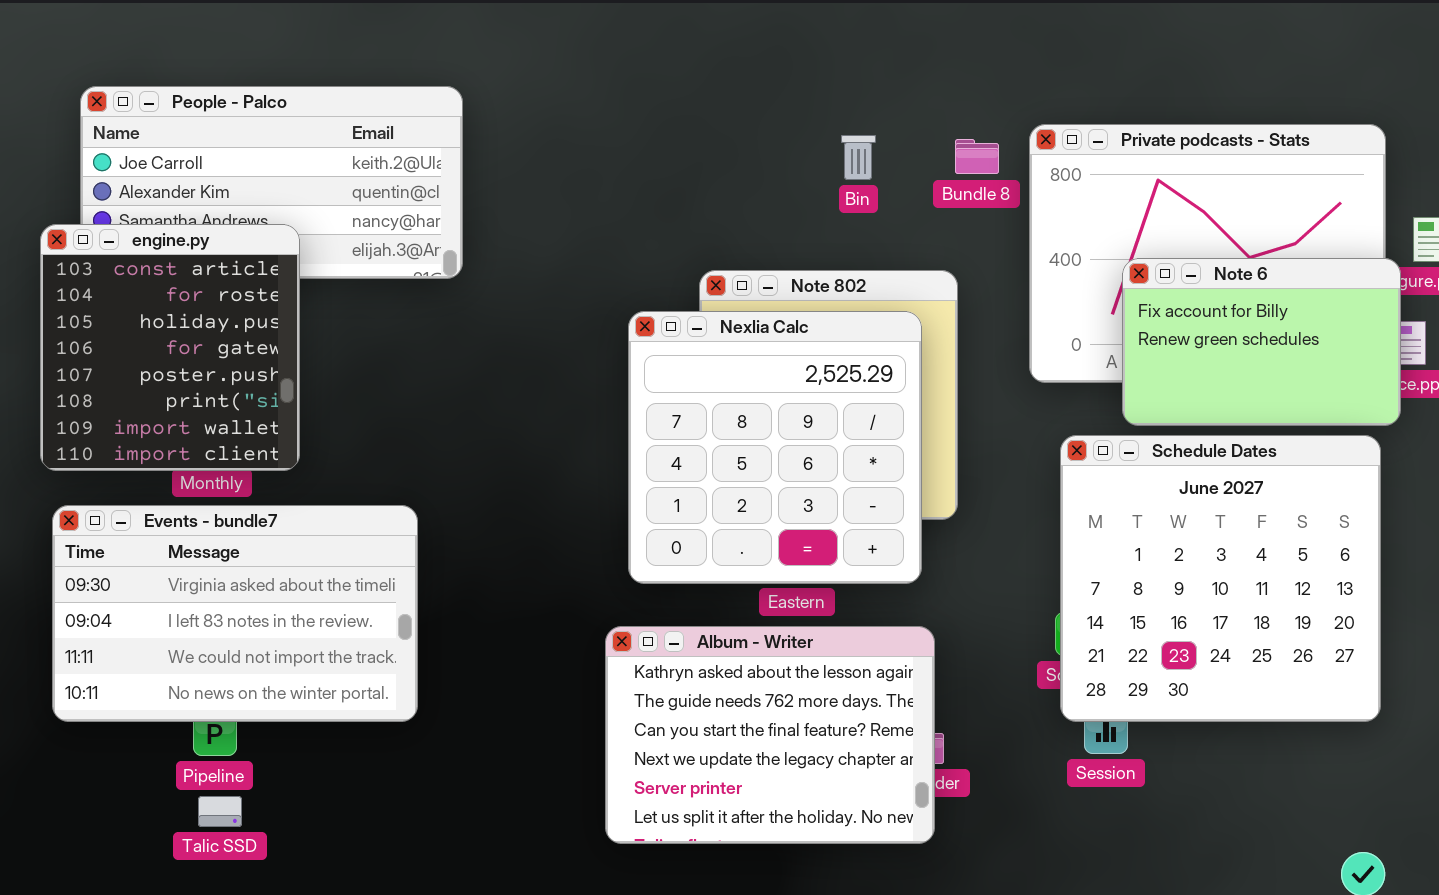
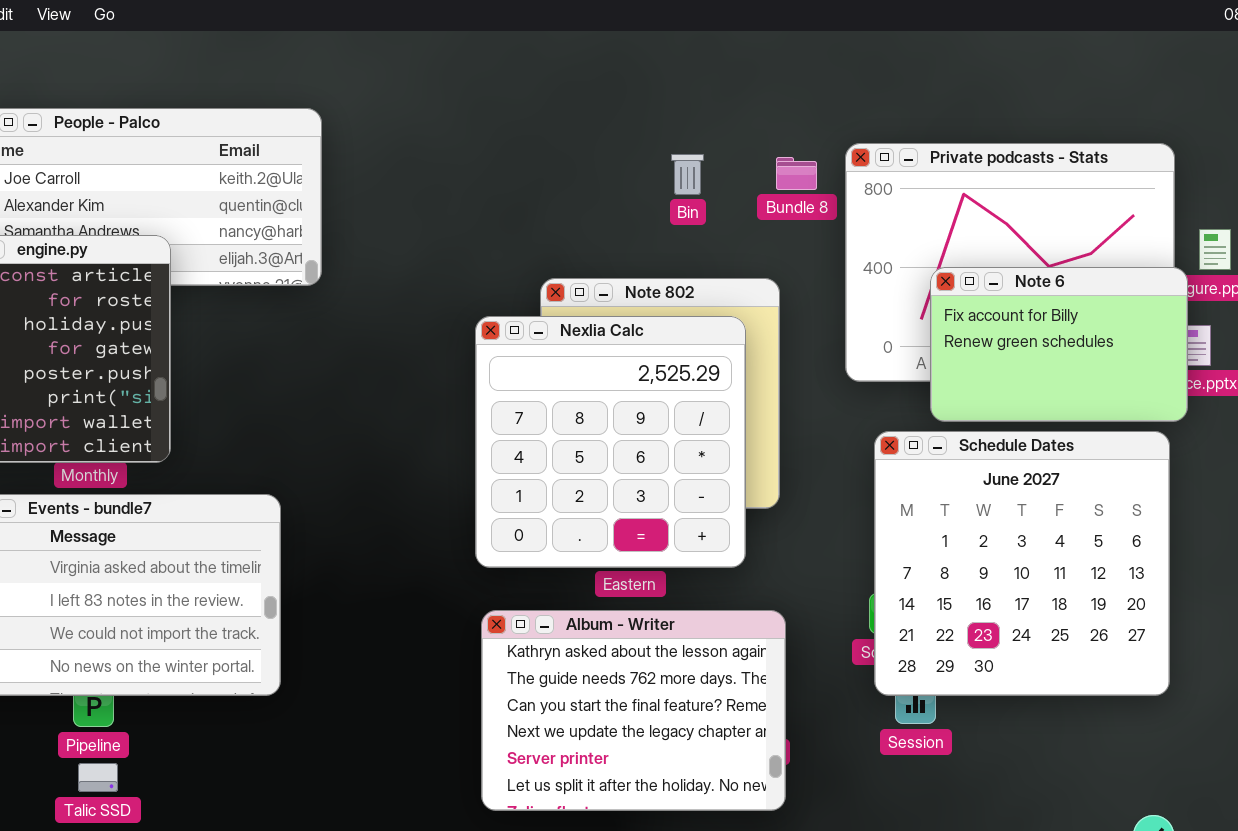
Album - Writer: [605,626,935,844] -> [481,610,786,811], moved

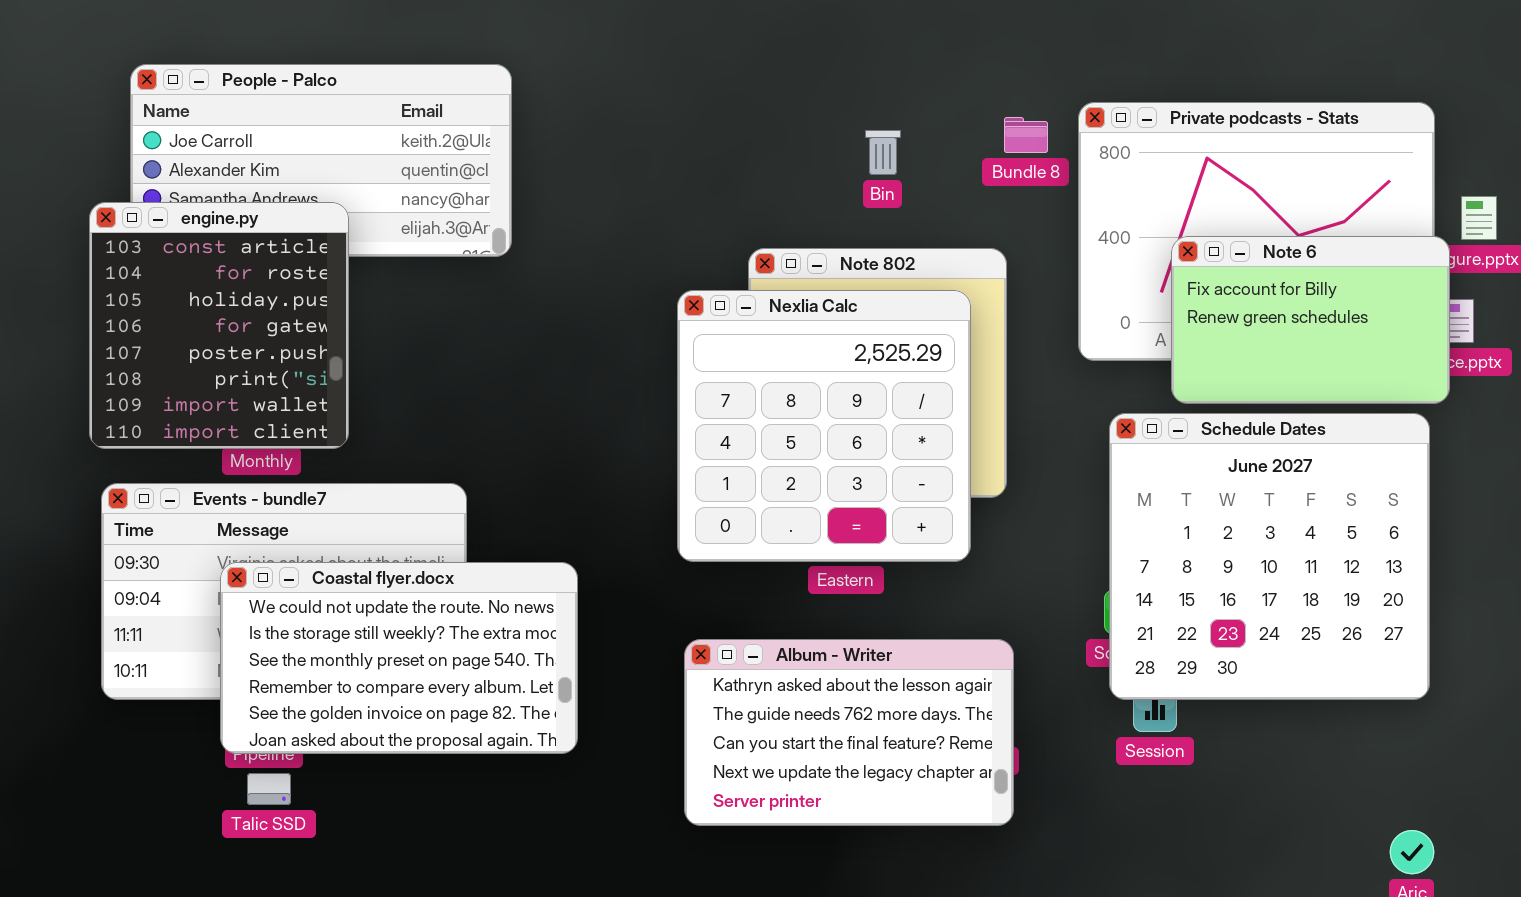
Bin: [671,154,704,195] -> [865,130,901,175], moved
Coastal flyer.docx: none -> [220,562,578,754], opened
Album - Writer: [481,610,786,811] -> [684,639,1014,826], resized

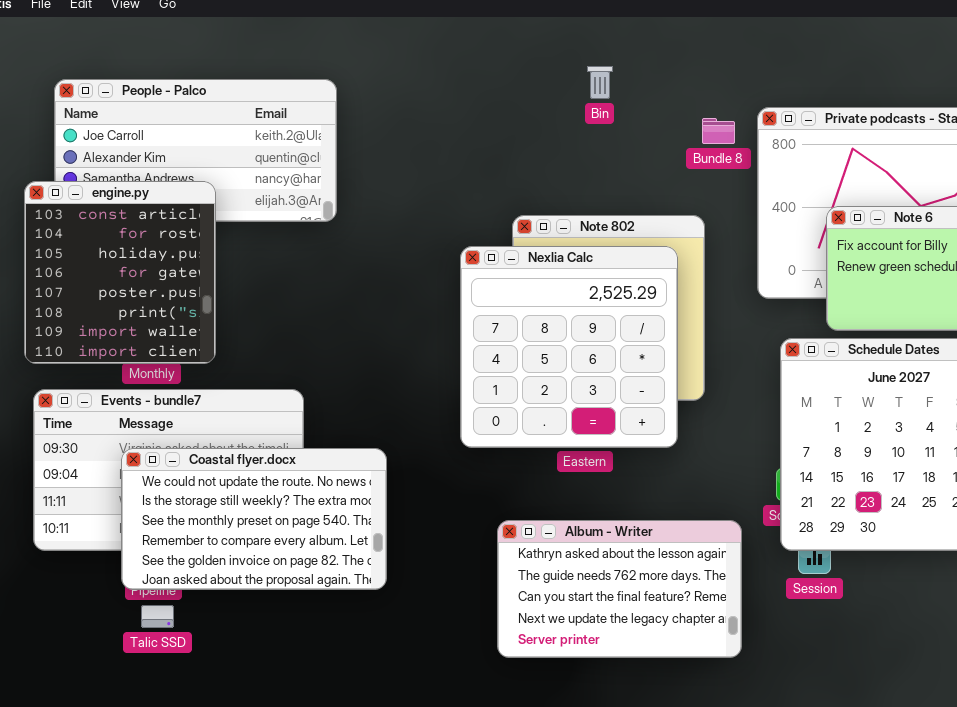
Bin: [865,130,901,175] -> [587,66,613,99], moved
Album - Writer: [684,639,1014,826] -> [497,520,742,658], moved

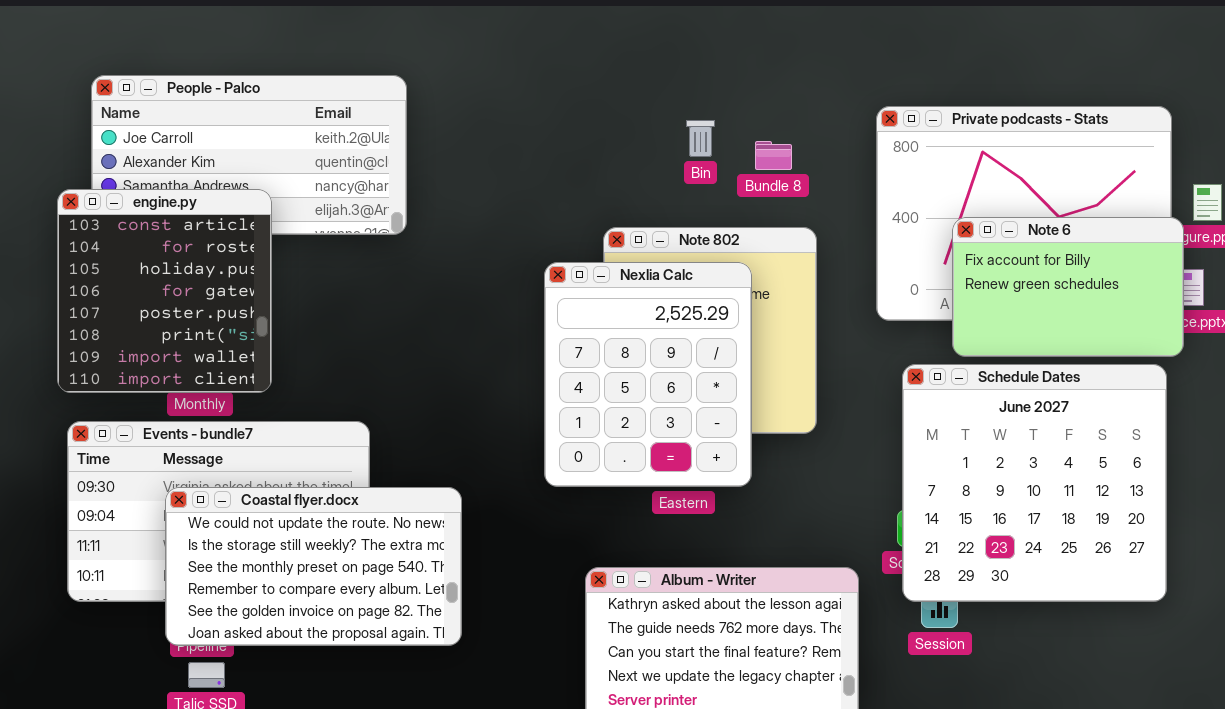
Bin: [587,66,613,99] -> [686,120,715,157], moved
Bundle 8: [702,118,735,144] -> [755,141,792,170], moved
Nexlia Calc: [460,246,678,448] -> [544,262,752,487], resized

